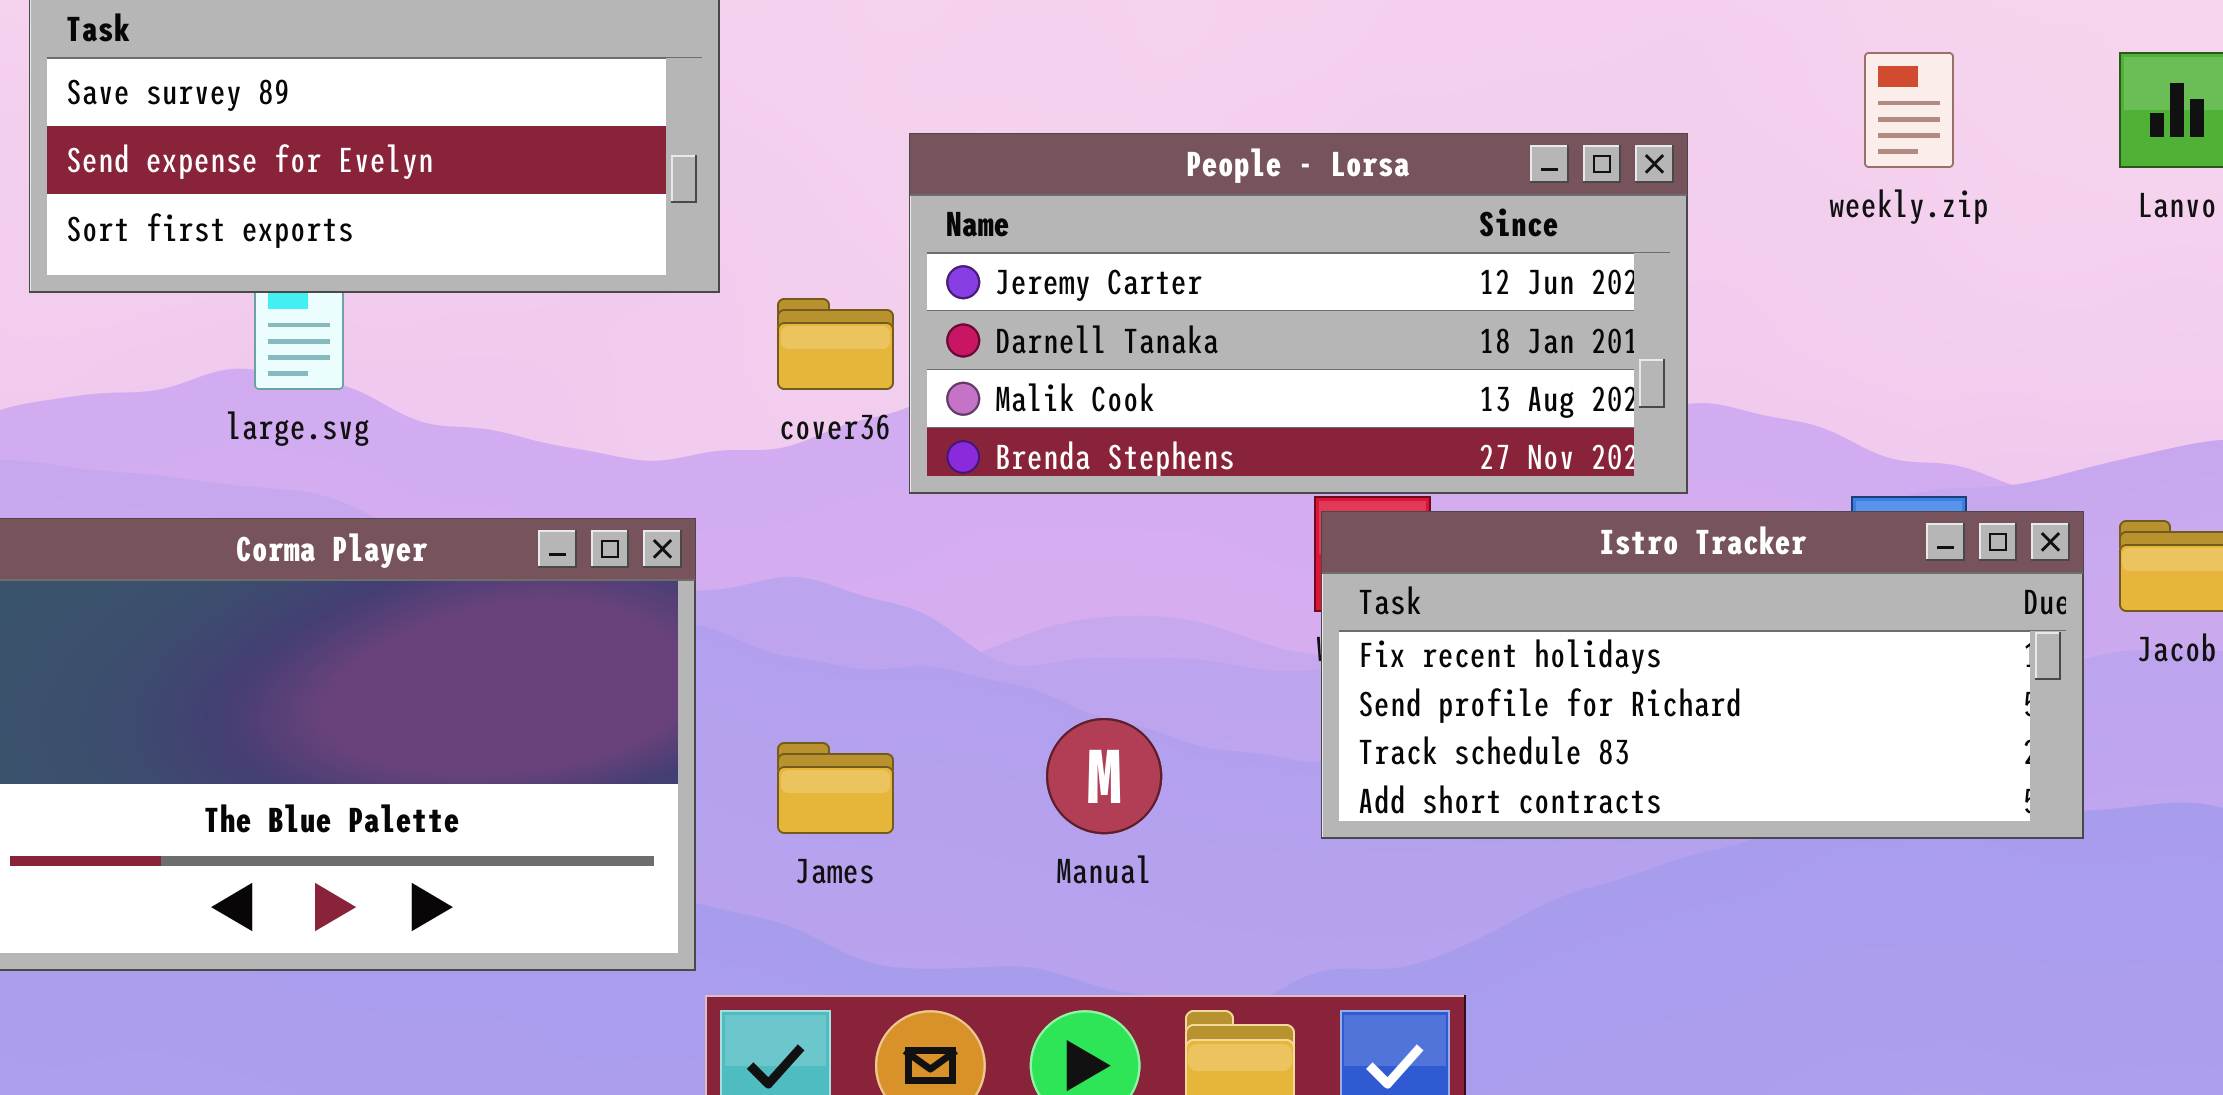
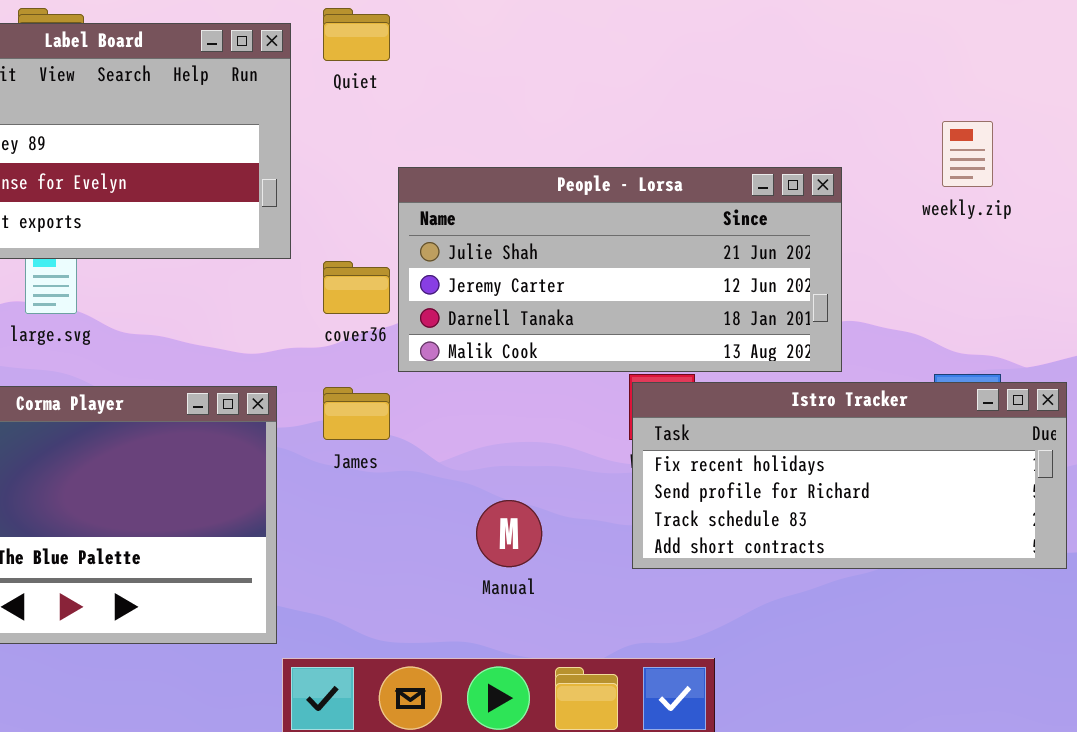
People - Lorsa: [909,133,1688,494] -> [398,167,842,372], scrolled up 1 row
James: [777,742,894,834] -> [323,387,390,440], moved

